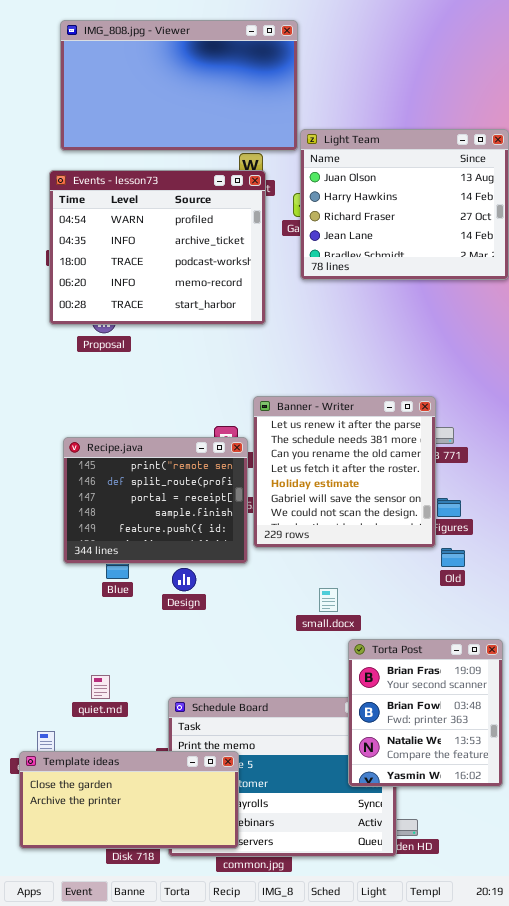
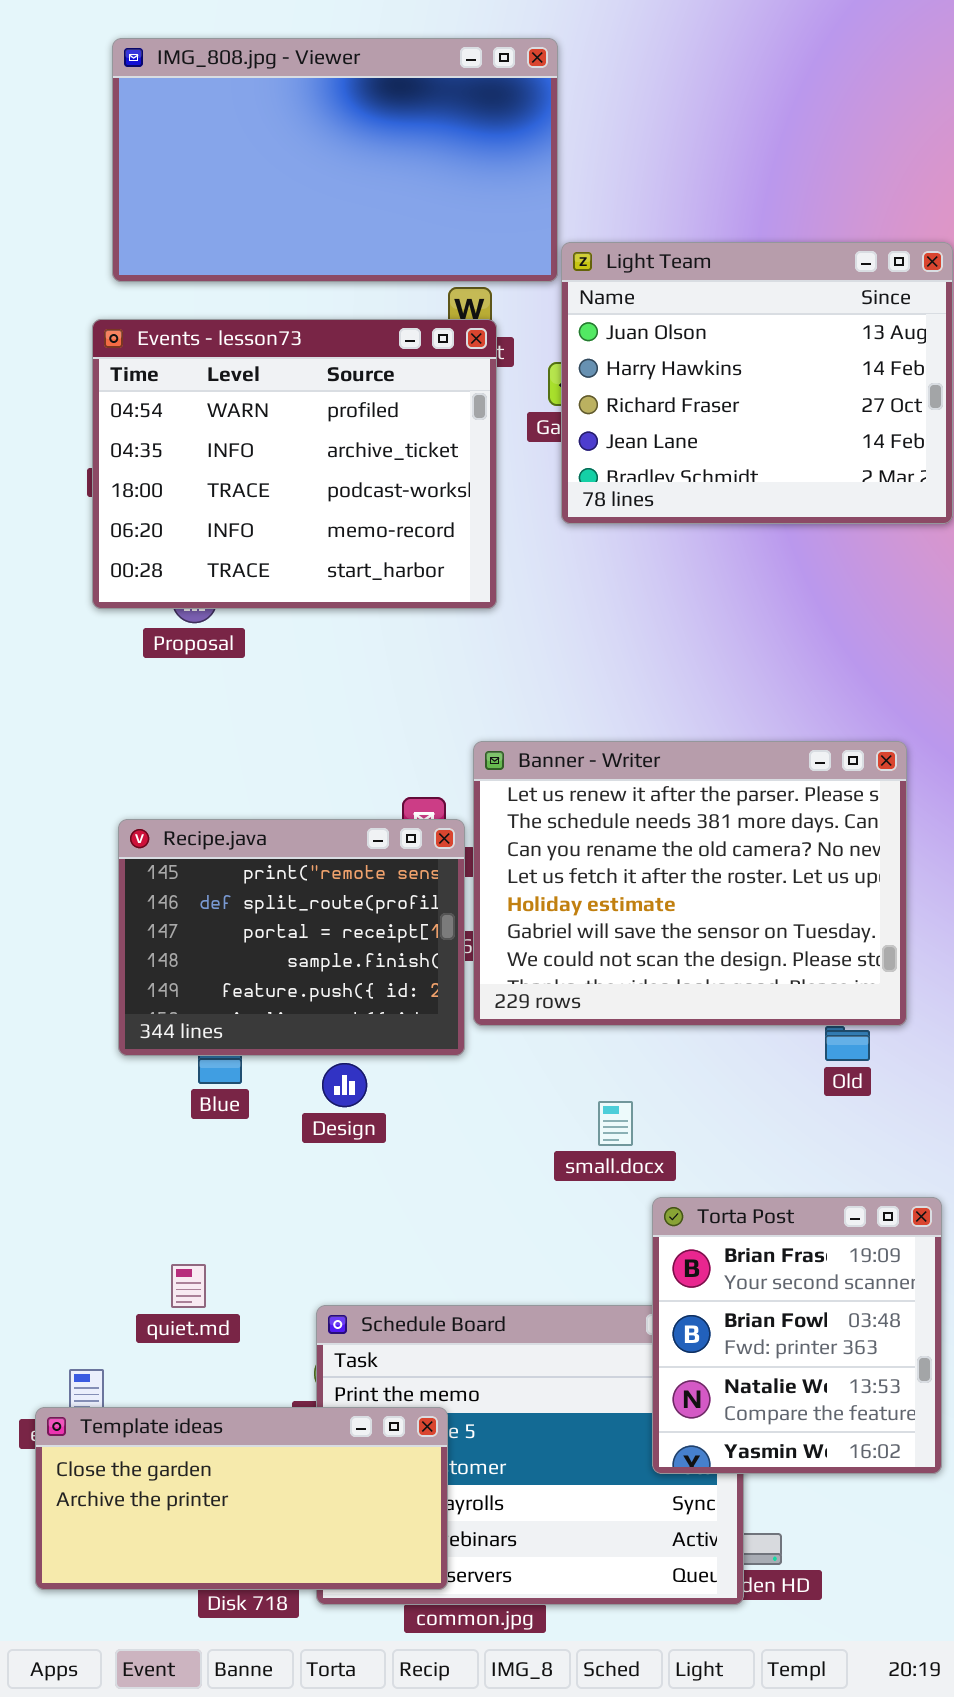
Banner - Writer: [253,396,436,548] -> [473,741,907,1026], resized

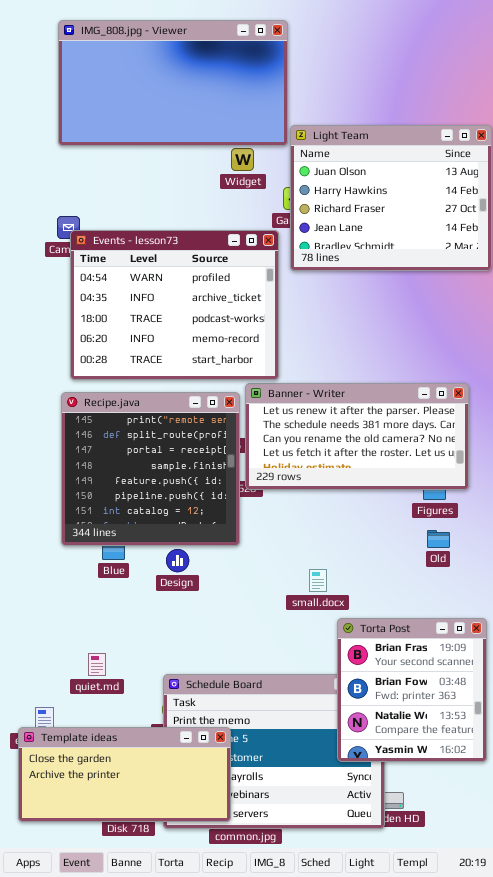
Events - lesson73: [92,319,497,609] -> [70,230,279,380], moved
Banner - Writer: [473,741,907,1026] -> [245,383,469,490], resized
Recipe.java: [118,819,465,1056] -> [61,392,240,546], resized

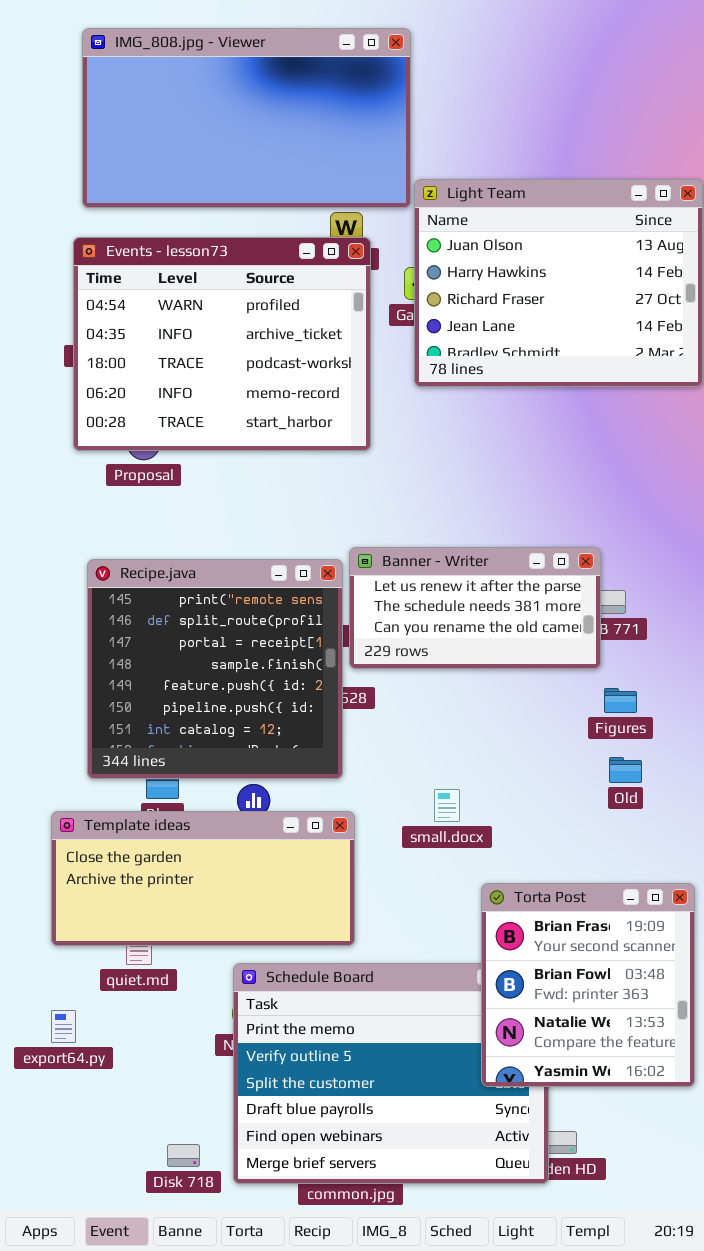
Events - lesson73: [70,230,279,380] -> [73,237,371,451], moved
Banner - Writer: [245,383,469,490] -> [349,547,601,669], resized
small.docx: [309,569,327,592] -> [434,789,460,822], moved
Template ideas: [18,727,231,822] -> [51,811,355,946], moved

